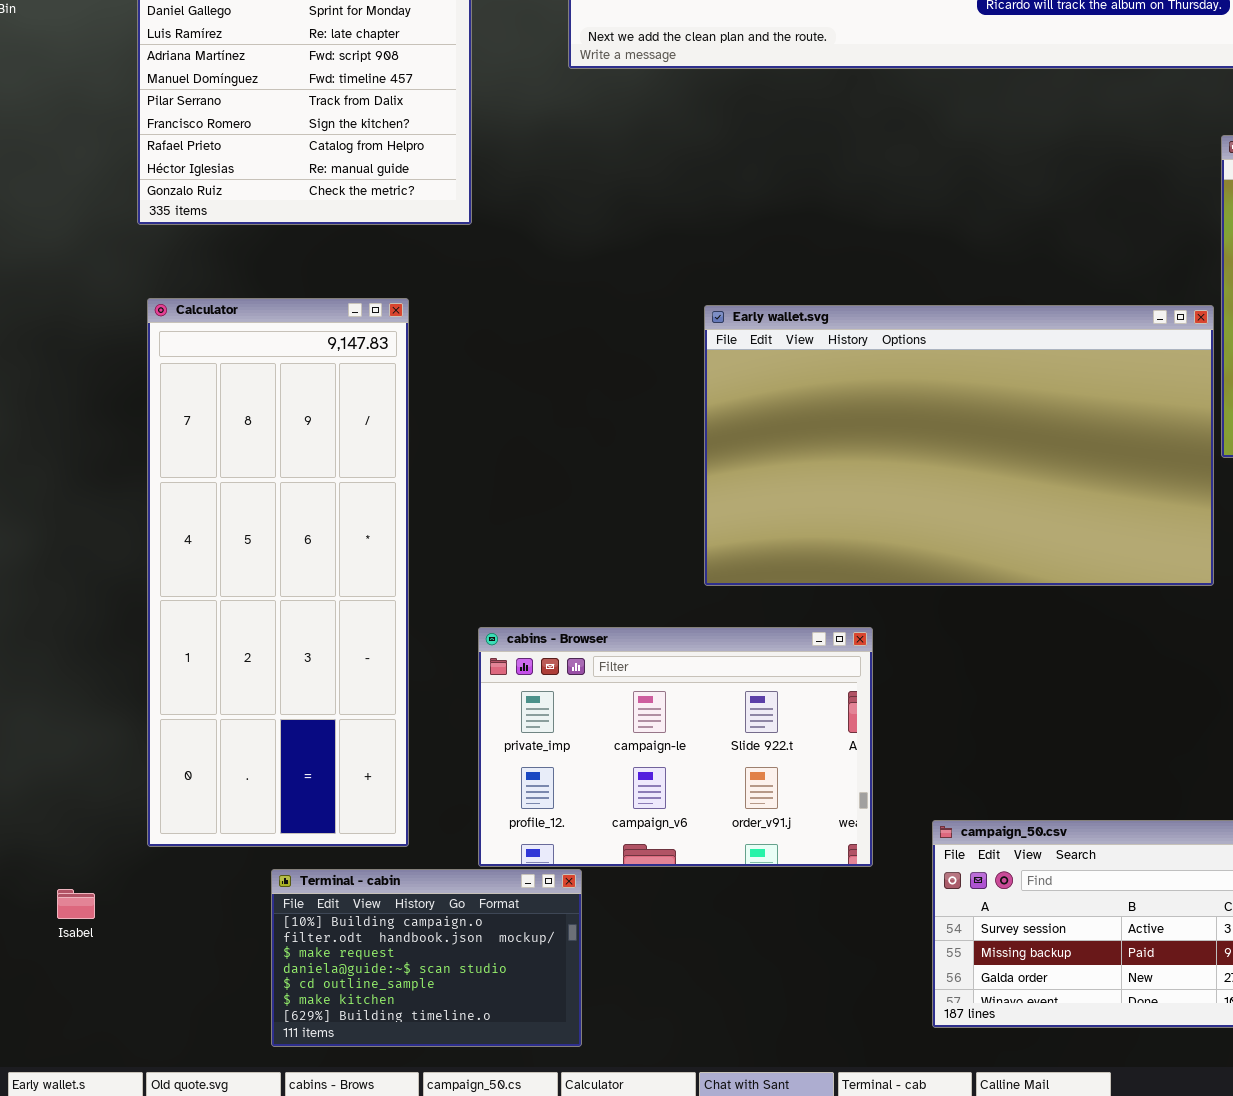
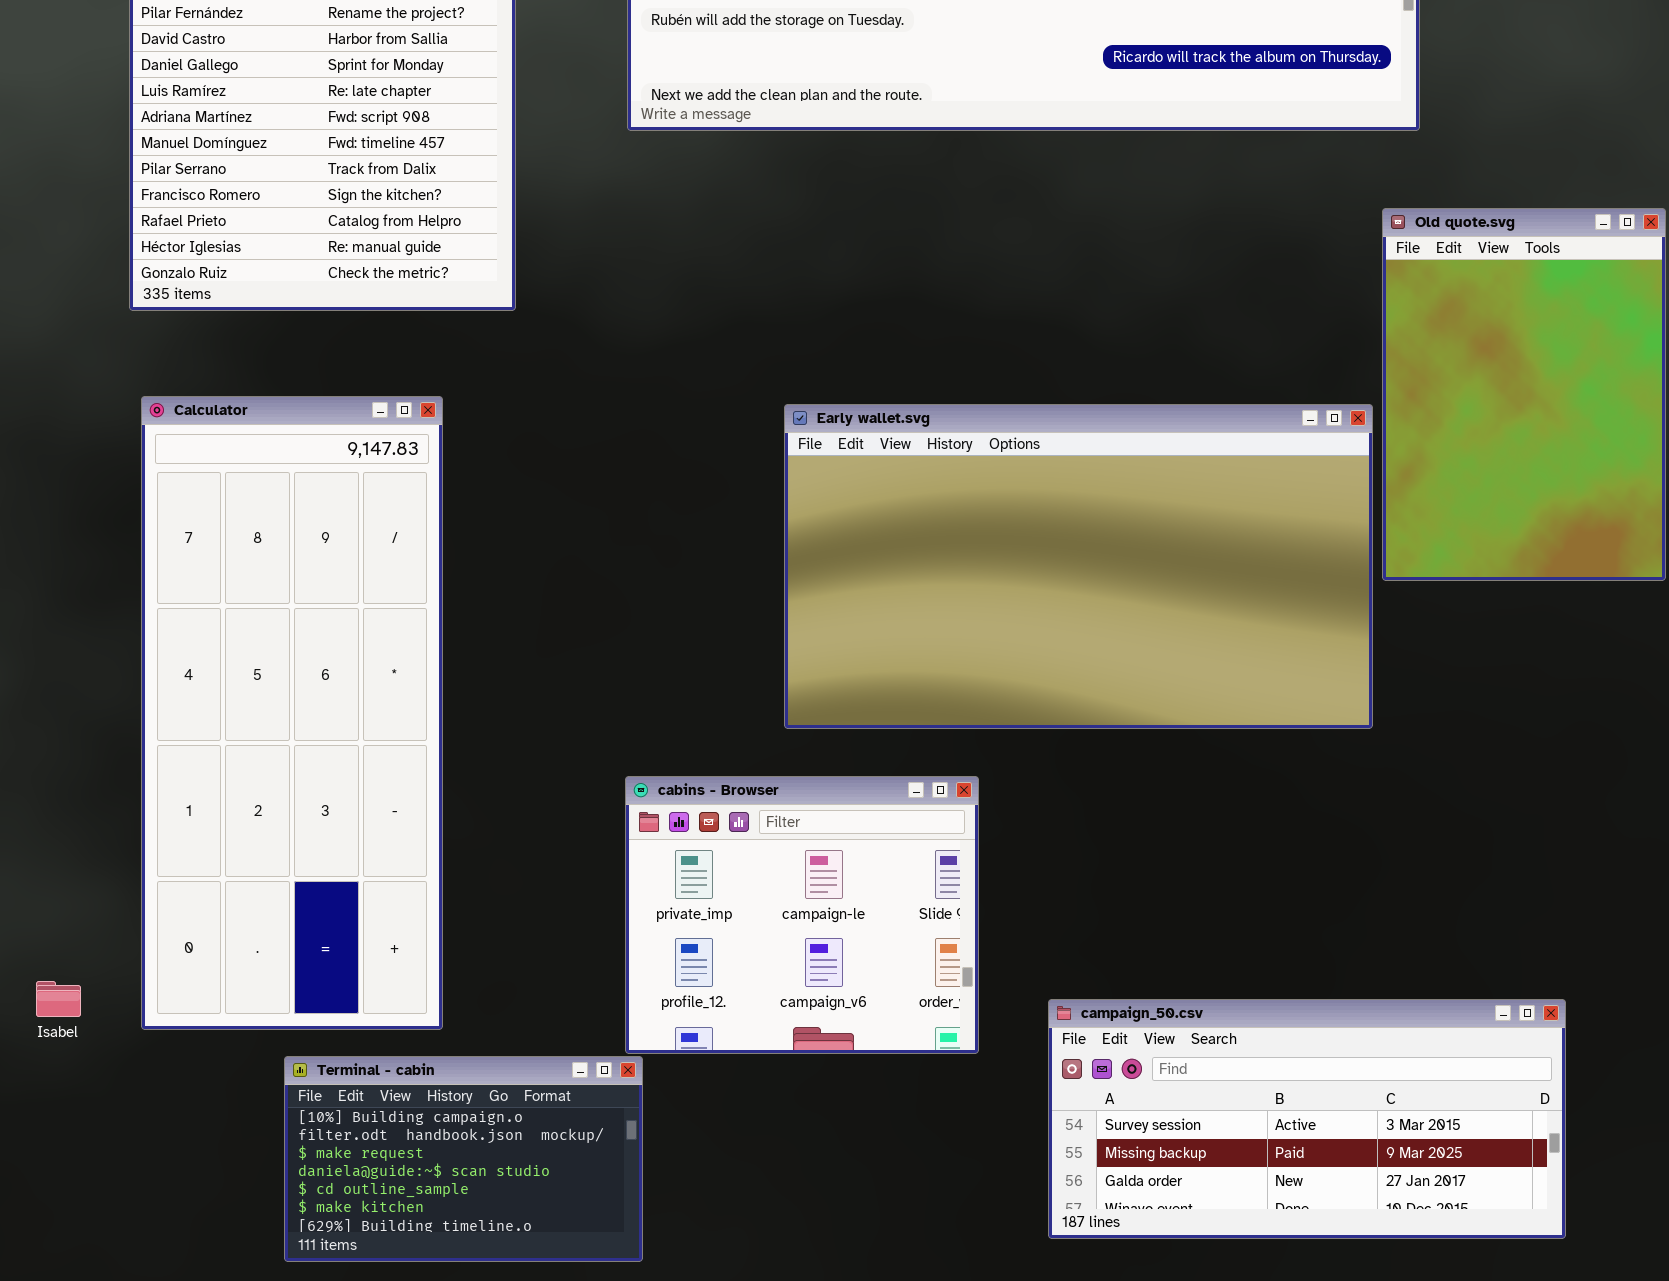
cabins - Browser: [478,627,873,867] -> [625,776,979,1054], resized
Isabel: [57,889,95,919] -> [36,981,81,1017], moved

